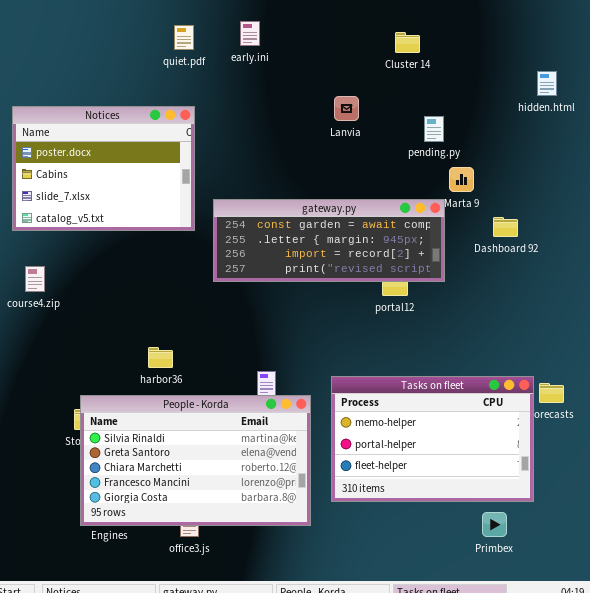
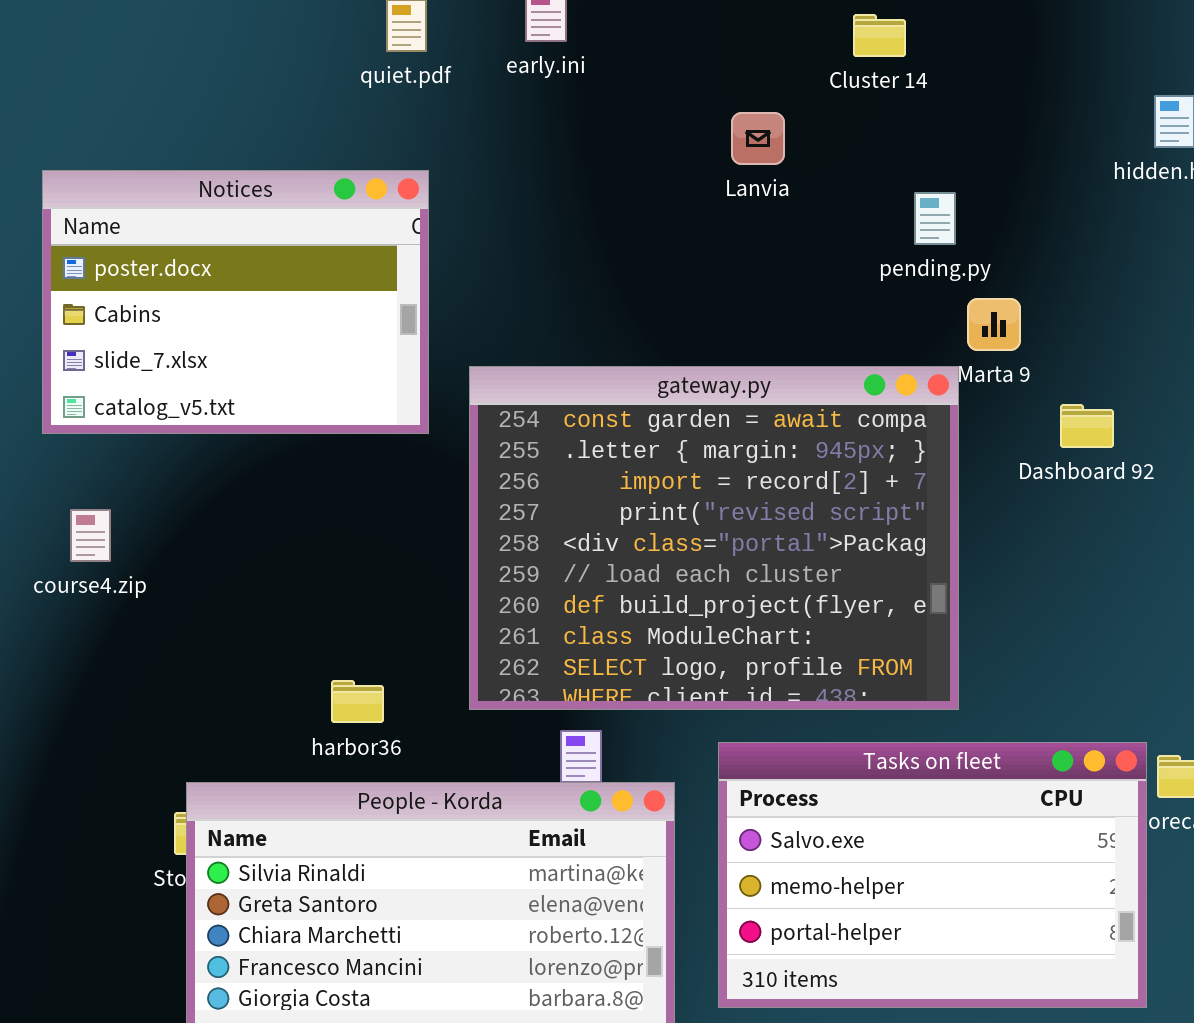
Lanvia: [334,96,359,121] -> [731,112,785,165], moved
gateway.py: [213,199,445,282] -> [469,366,959,710], resized
Tasks on fleet: [331,376,534,502] -> [718,742,1147,1008], scrolled up 1 row

